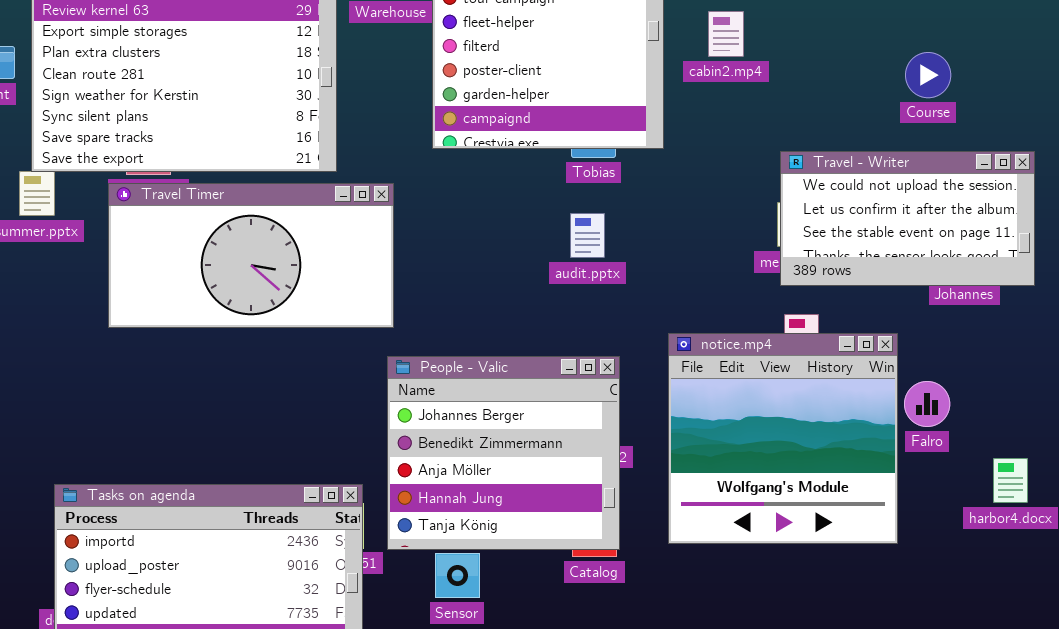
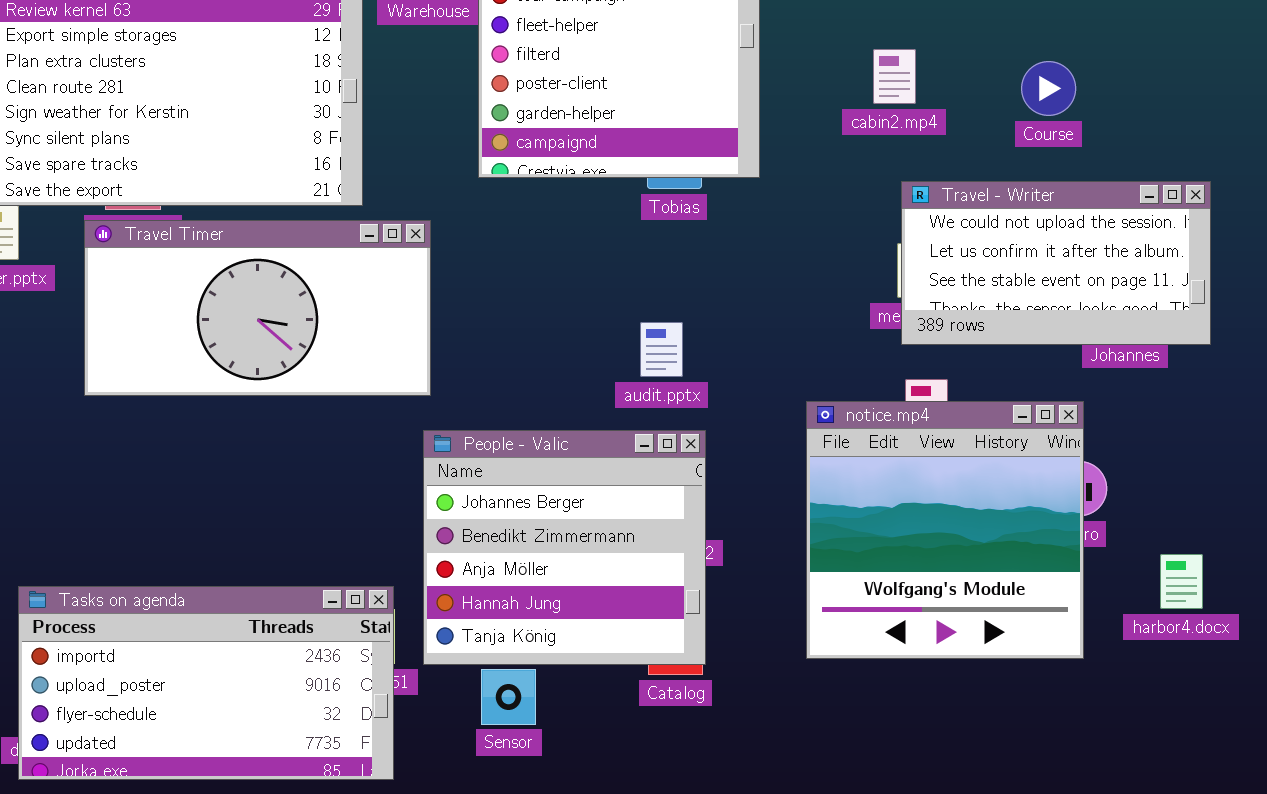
cabin2.mp4: [708,11,744,57] -> [873,49,916,104], moved
Course: [905,52,951,98] -> [1021,61,1076,116], moved
audit.pptx: [570,213,605,258] -> [640,322,683,377], moved
notice.mp4: [668,333,898,544] -> [806,401,1084,659], moved

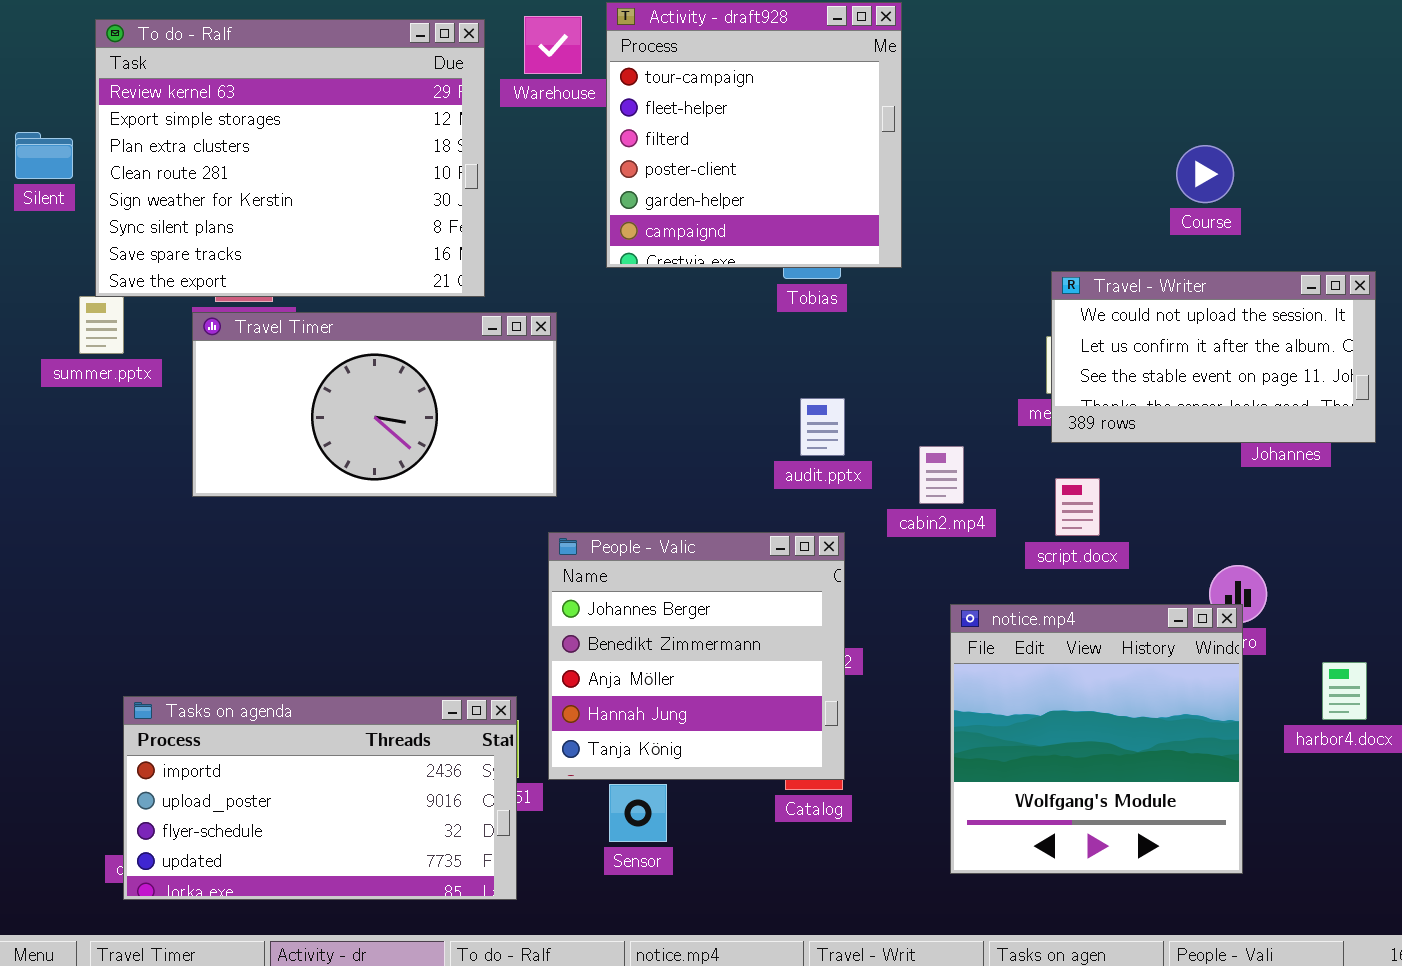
cabin2.mp4: [873,49,916,104] -> [919,446,964,504], moved
audit.pptx: [640,322,683,377] -> [800,398,845,456], moved
notice.mp4: [806,401,1084,659] -> [950,604,1243,874], moved

